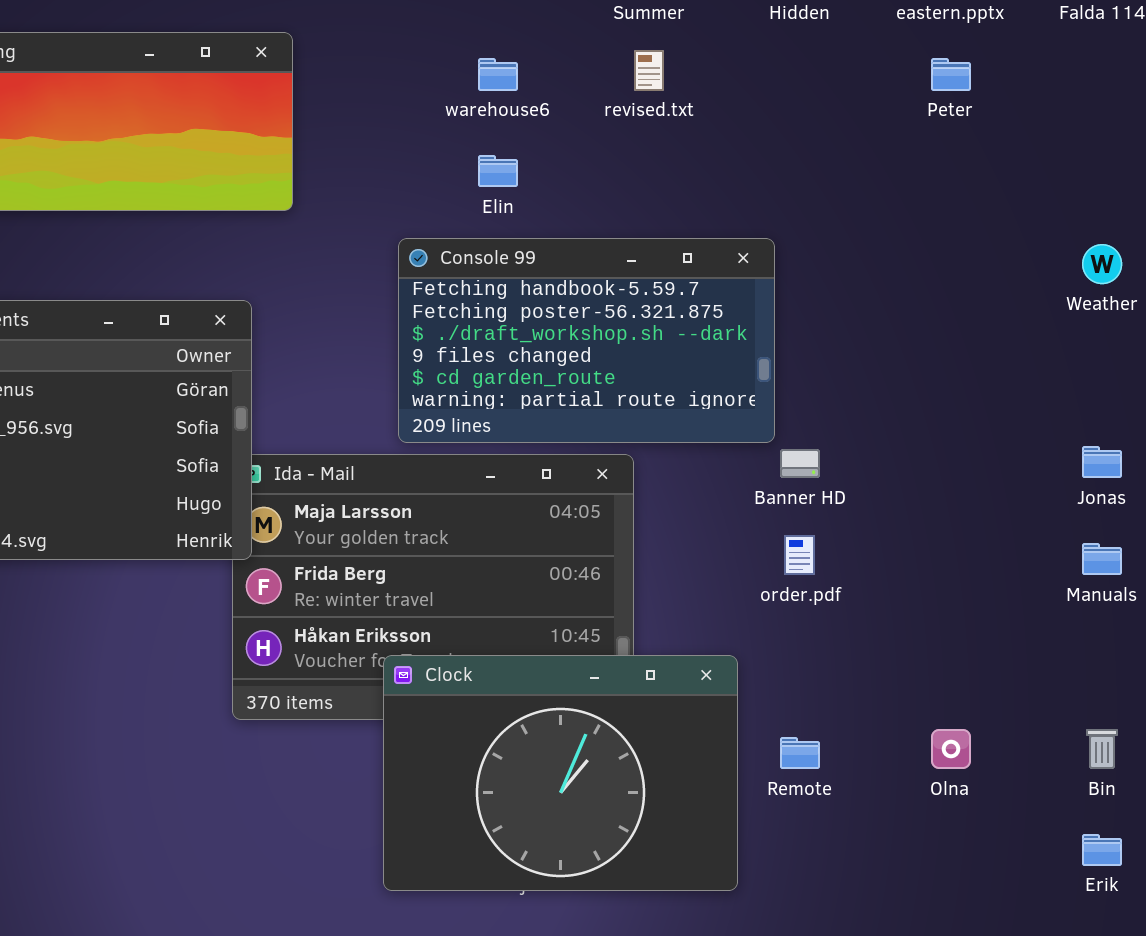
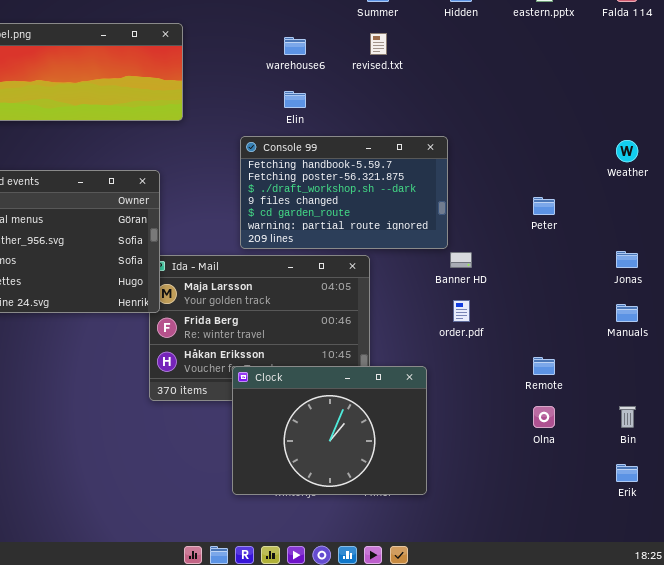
Peter: [931,58,971,91] -> [533,197,555,215], moved
Remote: [780,737,820,769] -> [533,357,555,375], moved

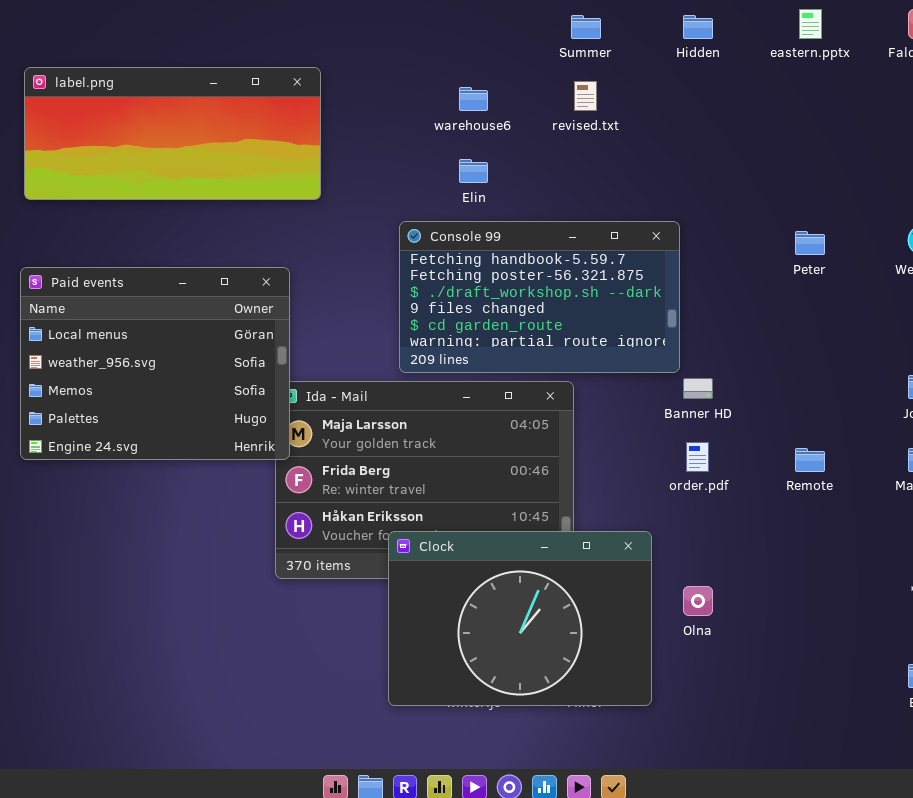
Peter: [533,197,555,215] -> [795,231,825,255], moved
Remote: [533,357,555,375] -> [795,448,825,472], moved
Olna: [533,406,555,428] -> [683,586,713,616], moved

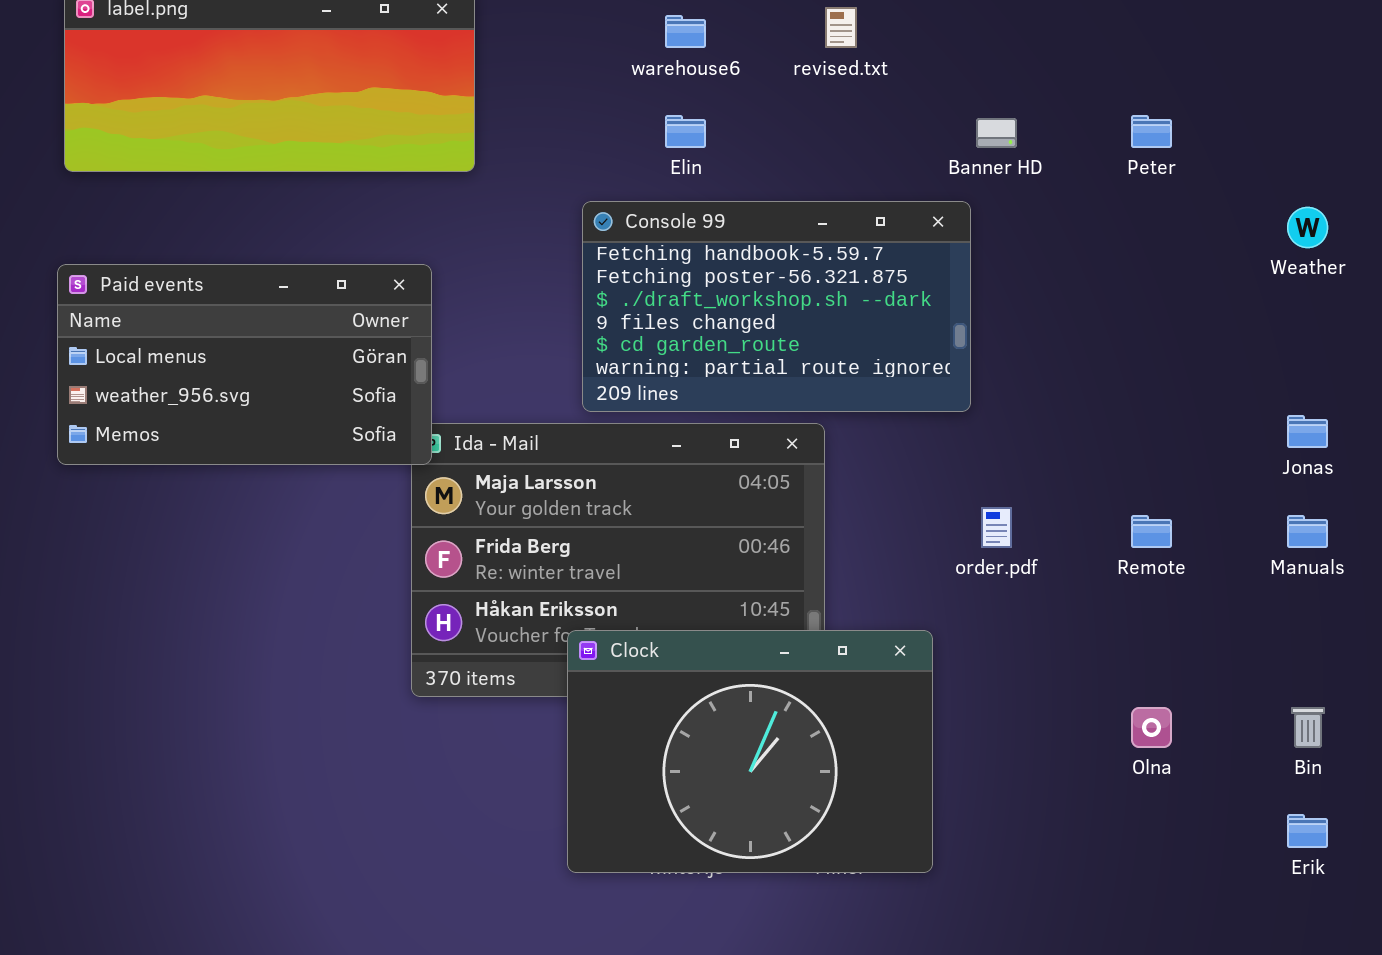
Peter: [795,231,825,255] -> [1131,115,1172,148], moved
Paid events: [20,267,290,460] -> [57,264,432,465], resized
Banner HD: [683,378,713,399] -> [976,118,1017,148], moved
Olna: [683,586,713,616] -> [1131,707,1172,748], moved

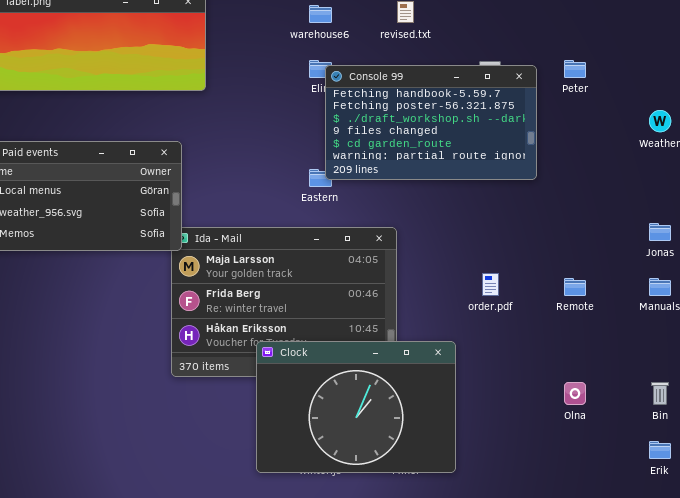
Console 99: [582,201,971,412] -> [325,65,537,180], moved

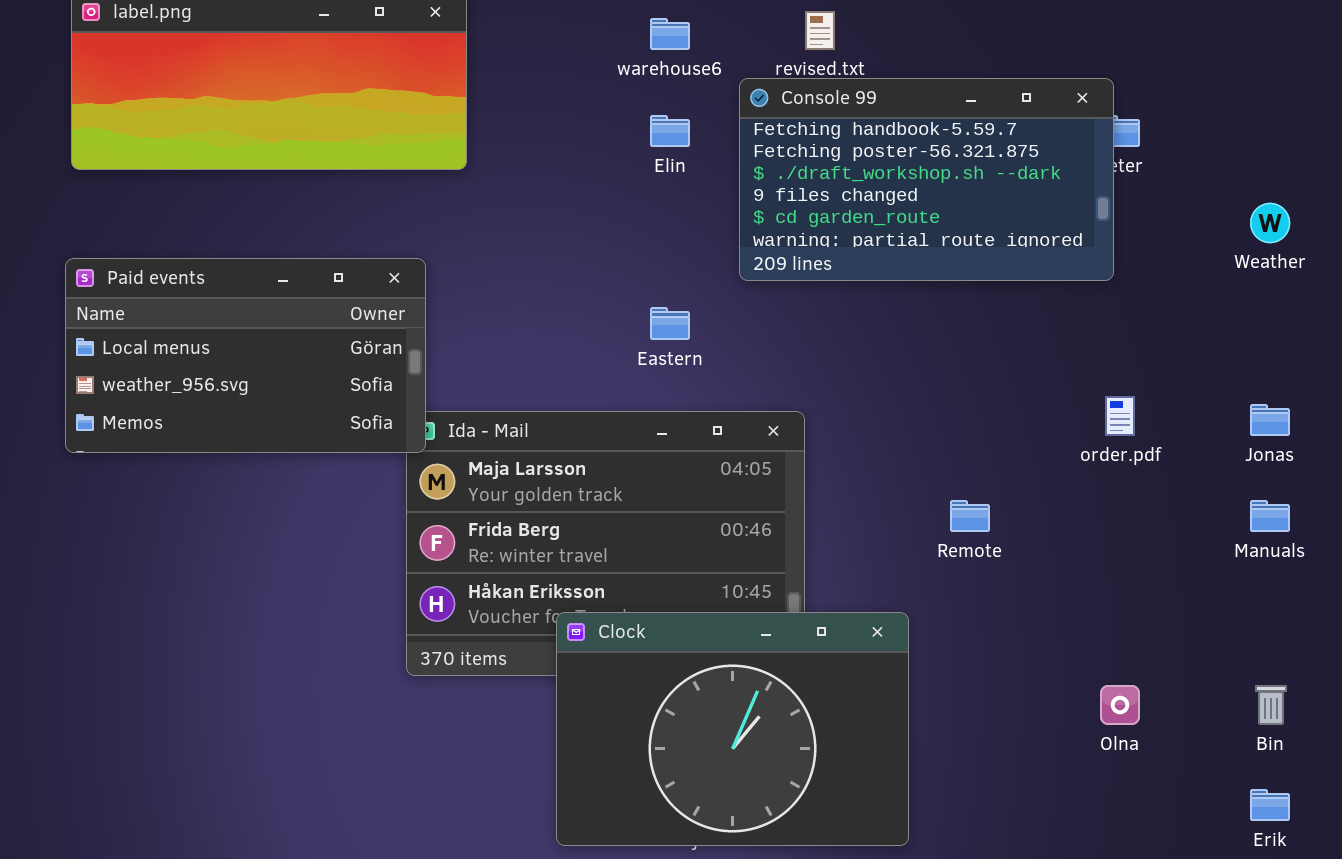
Console 99: [325,65,537,180] -> [739,78,1114,281], moved
order.pdf: [482,273,499,296] -> [1105,396,1135,436], moved
Remote: [564,278,586,296] -> [950,500,990,532], moved

